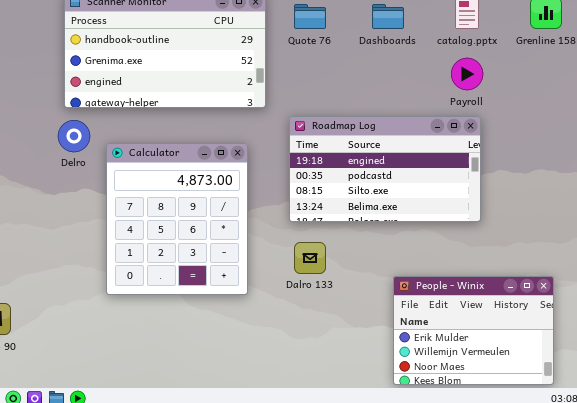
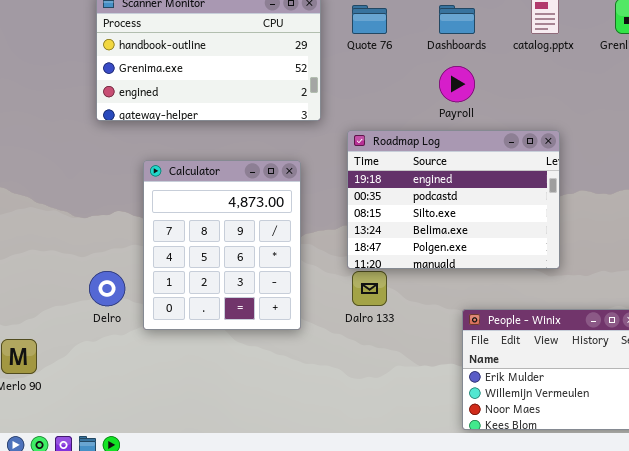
Payroll: [451,58,483,90] -> [439,66,475,102], moved
Roadmap Log: [289,116,481,222] -> [347,130,560,269], resized
Delro: [58,120,90,152] -> [89,271,125,306], moved

